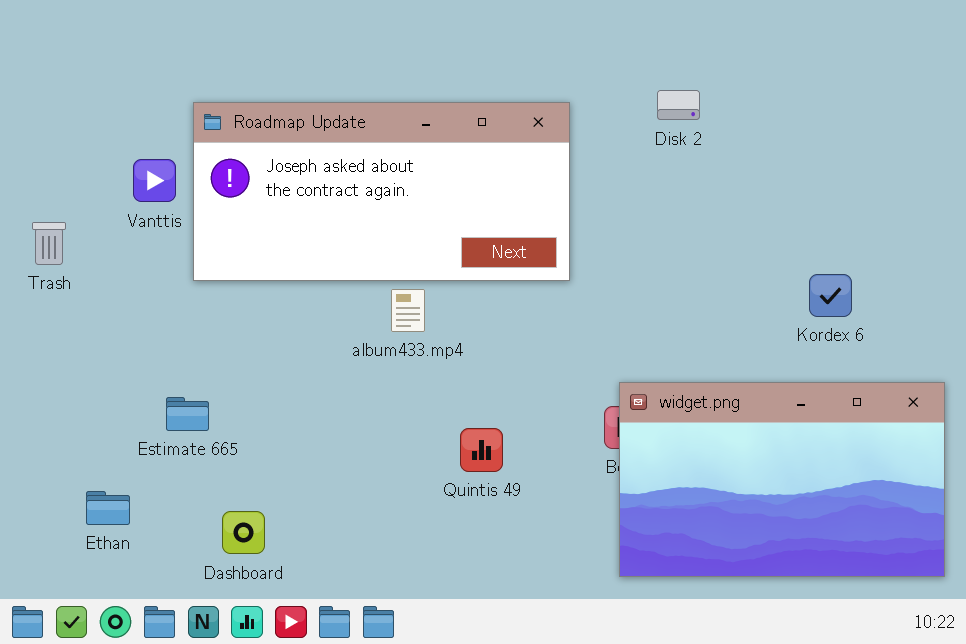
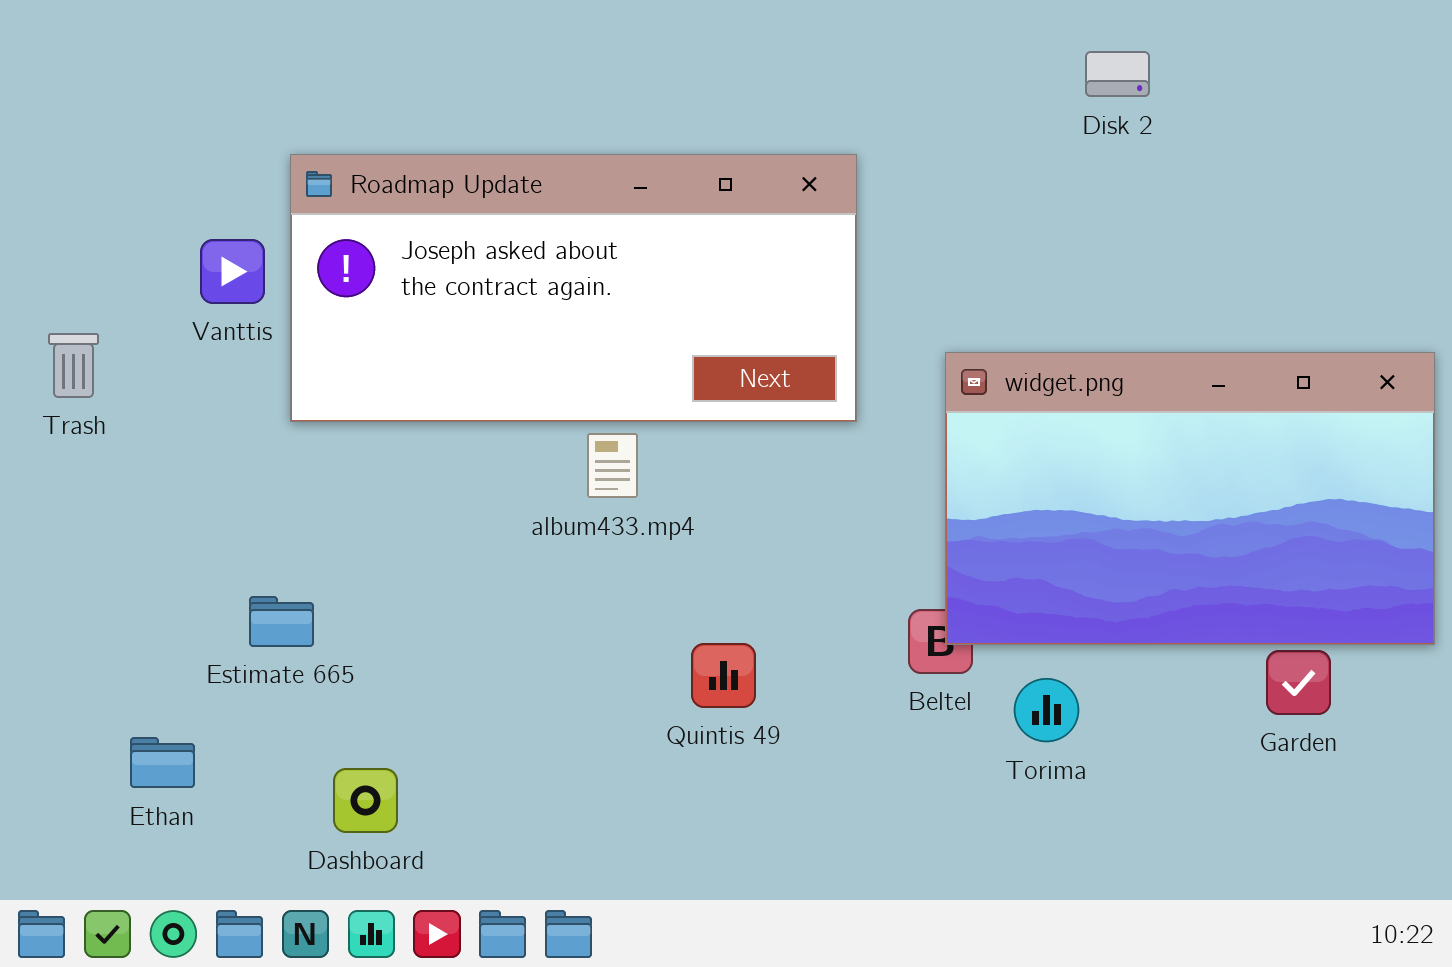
Disk 2: [657,90,700,120] -> [1085,51,1150,97], moved
widget.png: [619,382,945,577] -> [945,352,1435,645], moved

